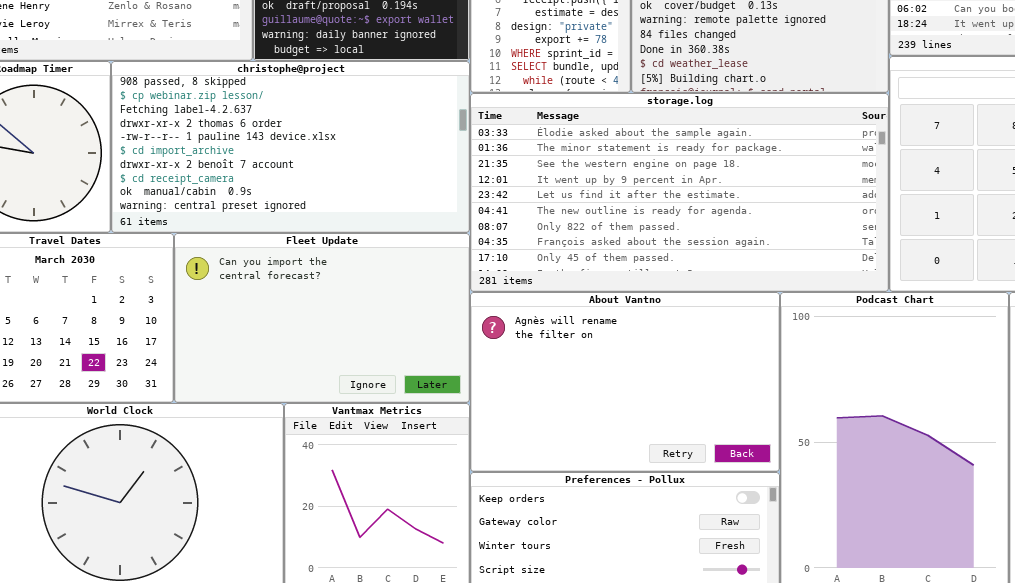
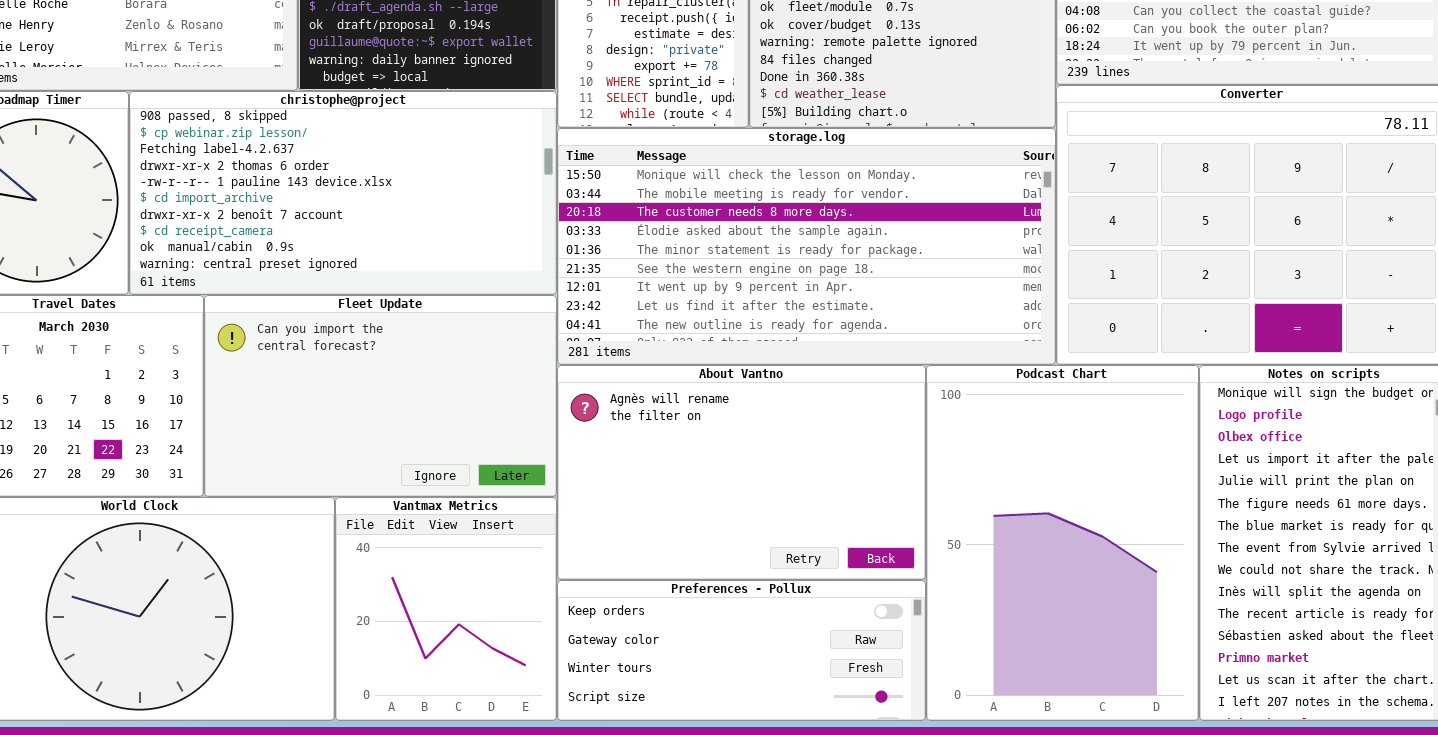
storage.log: [470,93,889,292] -> [557,128,1056,365], scrolled up 3 rows

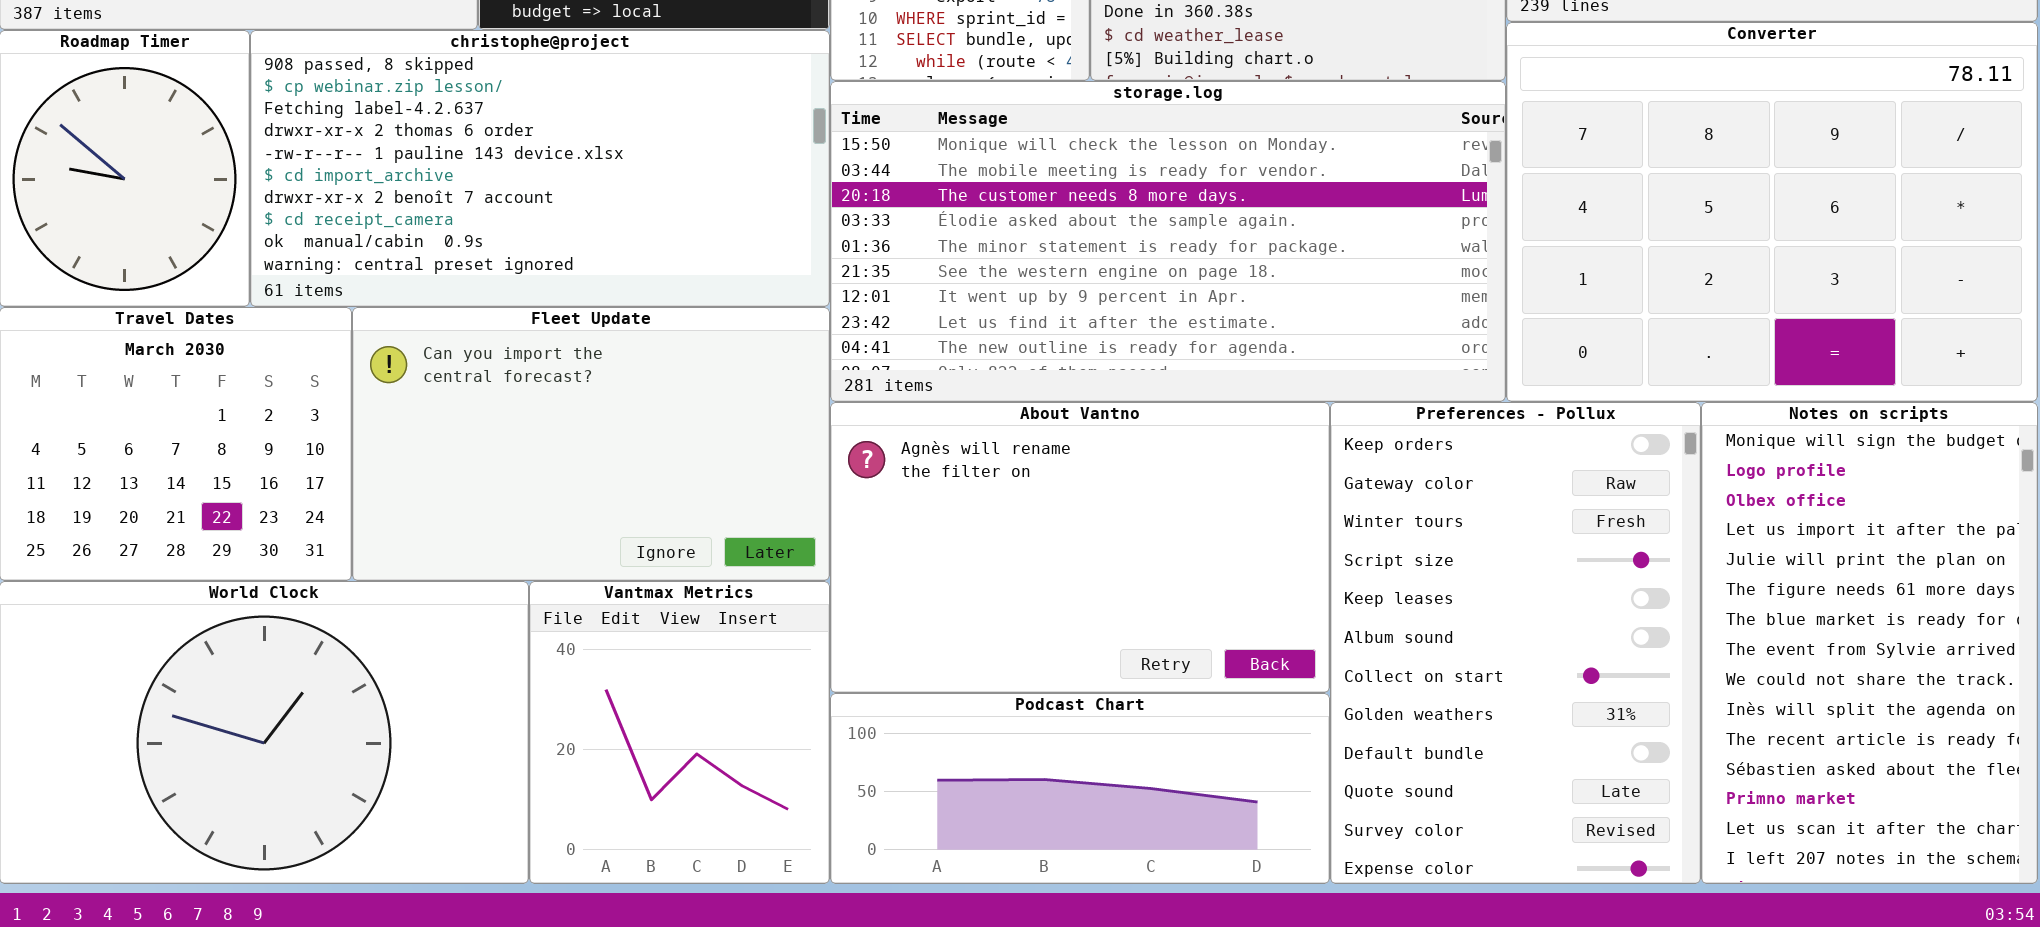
Podcast Chart: [926,365,1199,721] -> [830,693,1330,884], moved, resized
Preferences - Pollux: [557,580,926,721] -> [1330,402,1701,884], moved, resized

